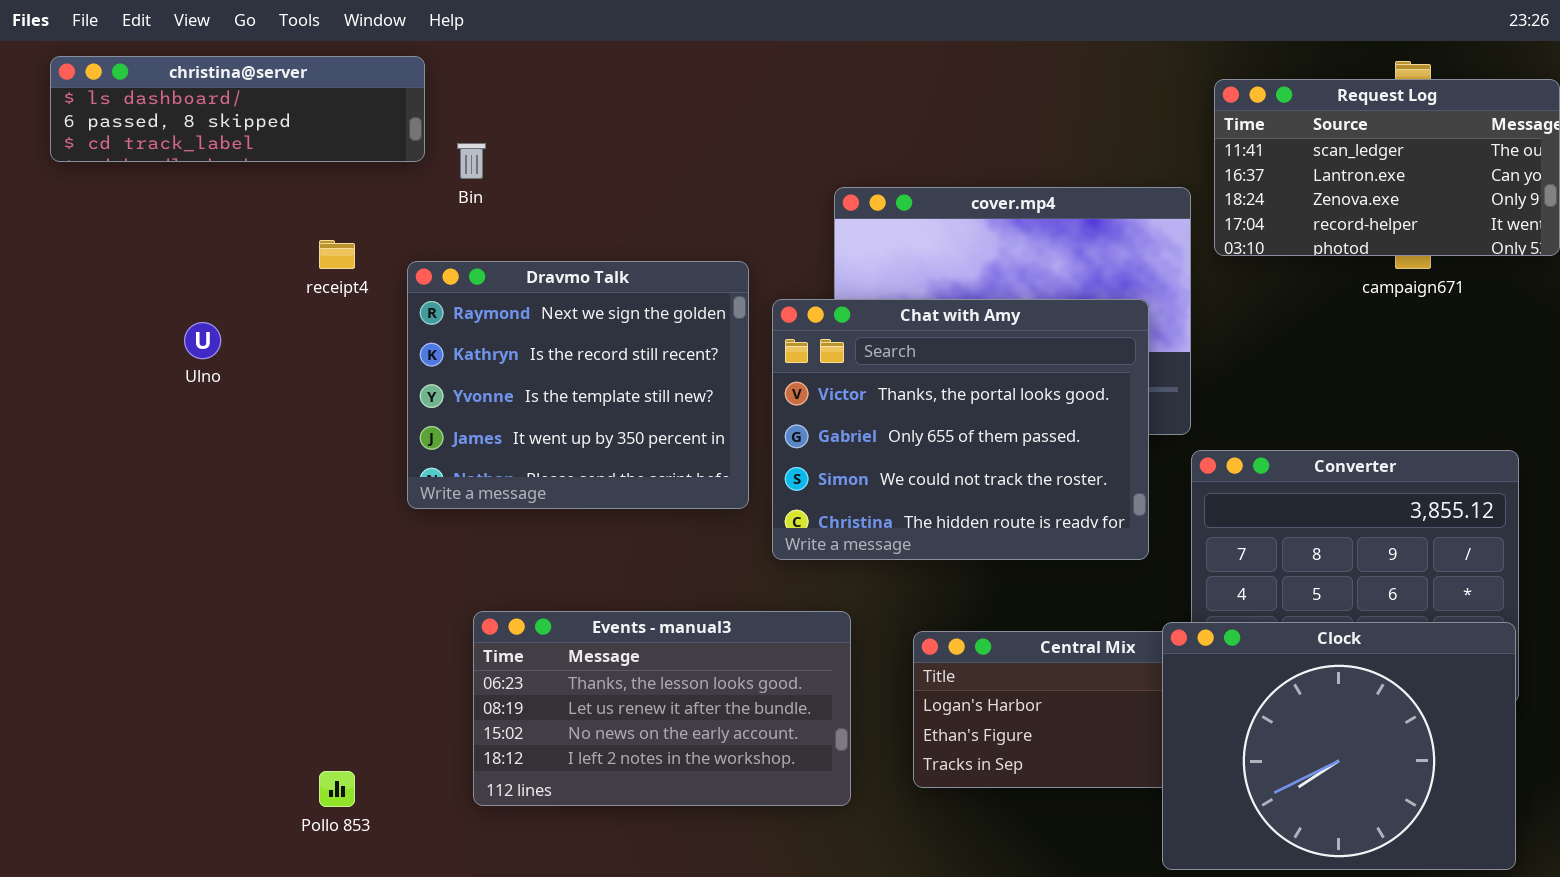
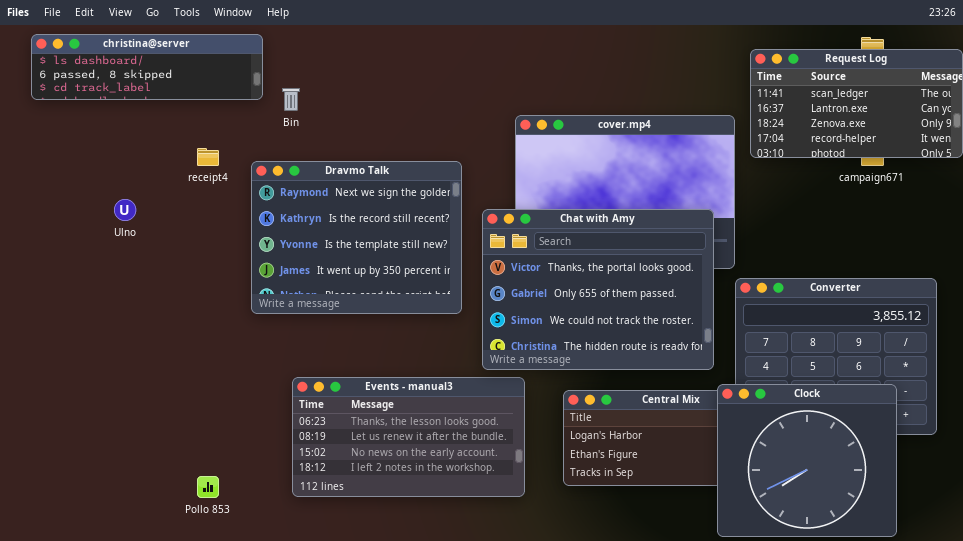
Chat with Amy: [772,299,1149,560] -> [482,209,714,370], moved
Clock: [1162,622,1516,870] -> [717,384,897,537], resized

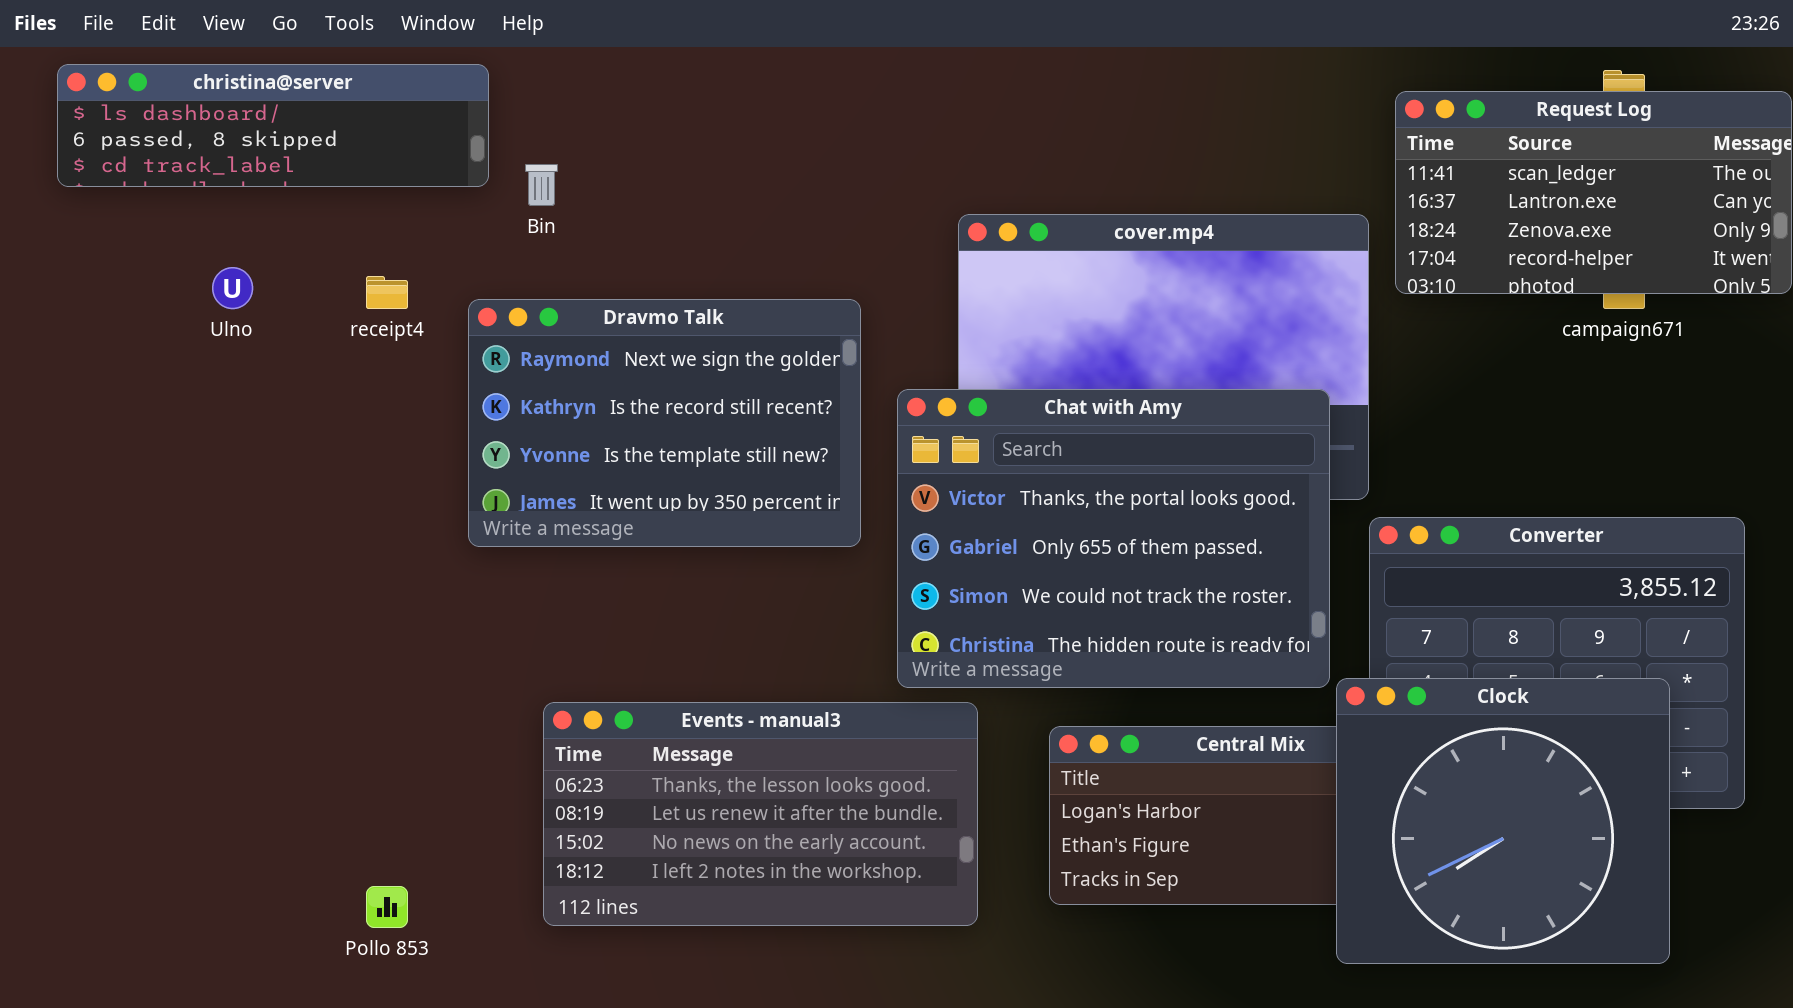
Dravmo Talk: [251,161,462,314] -> [468,299,861,547], resized
Ulno: [114,199,136,221] -> [212,267,253,309], moved
Clock: [717,384,897,537] -> [1336,678,1670,964], moved

